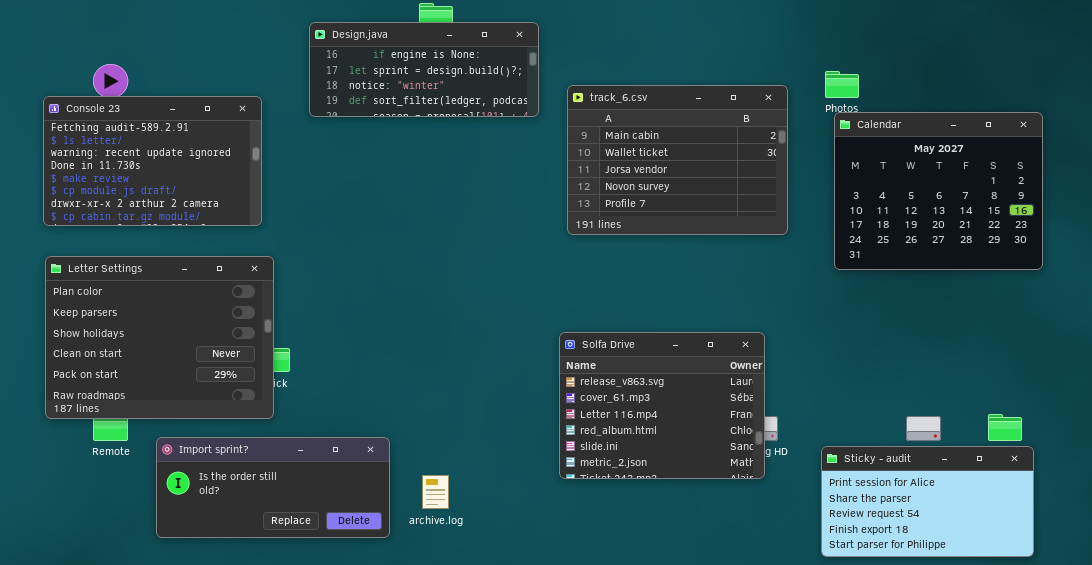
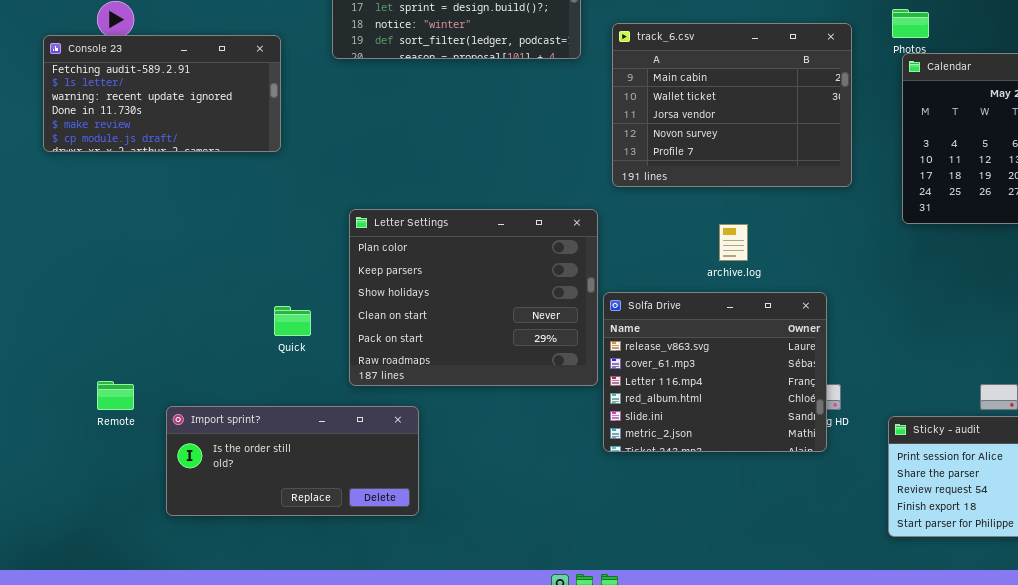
Console 23: [43,96,262,226] -> [43,35,281,152], resized
Letter Settings: [45,256,274,419] -> [349,209,598,386], moved
archive.log: [422,475,449,509] -> [719,224,748,261], moved

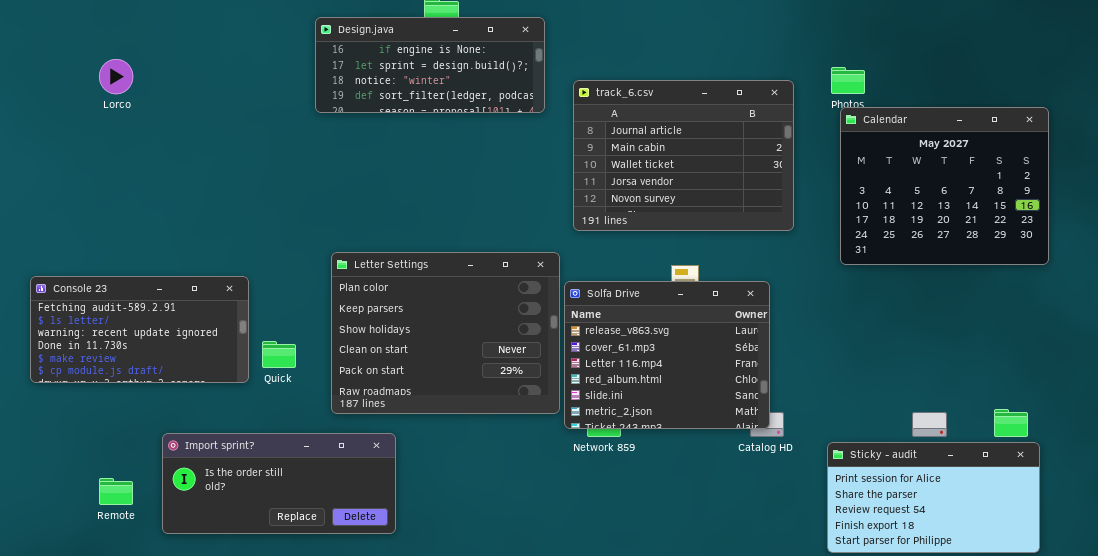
track_6.csv: [612,23,852,187] -> [573,80,794,231], scrolled up 1 row
Console 23: [43,35,281,152] -> [30,276,249,383], moved
Solfa Drive: [603,292,827,452] -> [564,281,770,429], moved
Remote: [97,381,134,410] -> [99,478,133,505], moved

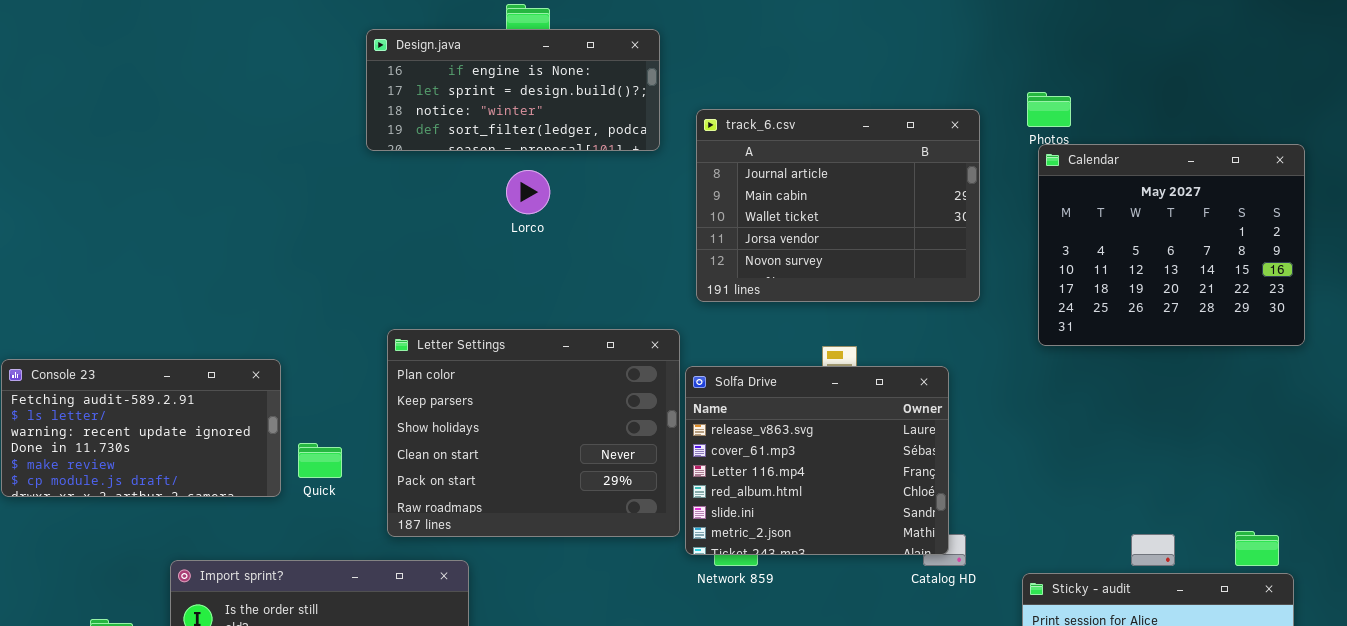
Lorco: [99,59,133,94] -> [506,170,550,214], moved

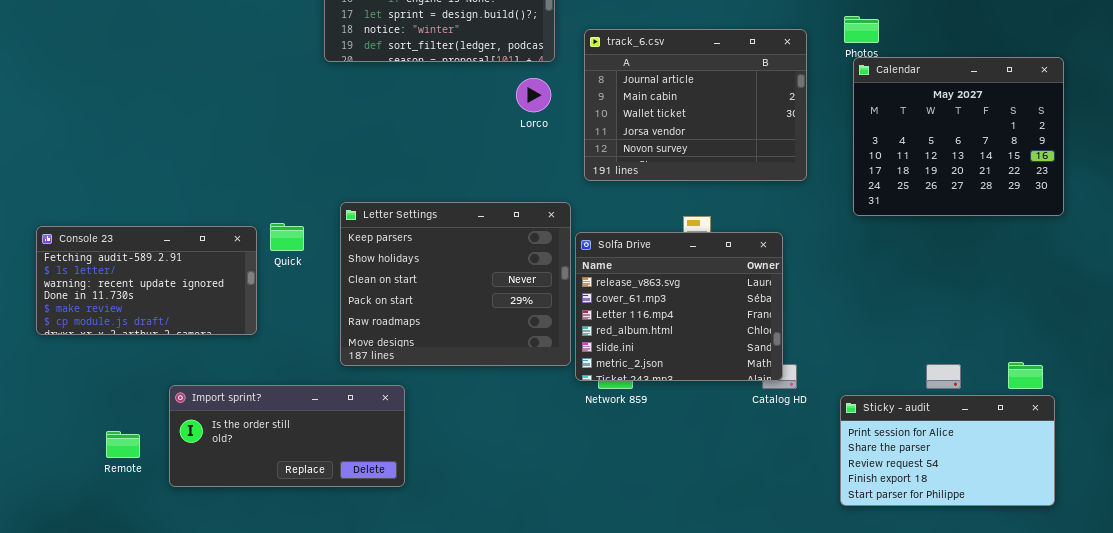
Lorco: [506,170,550,214] -> [516,78,551,112], moved
Letter Settings: [387,329,680,537] -> [340,202,571,366], scrolled down 1 row
Quick: [298,443,342,478] -> [270,223,304,251], moved

